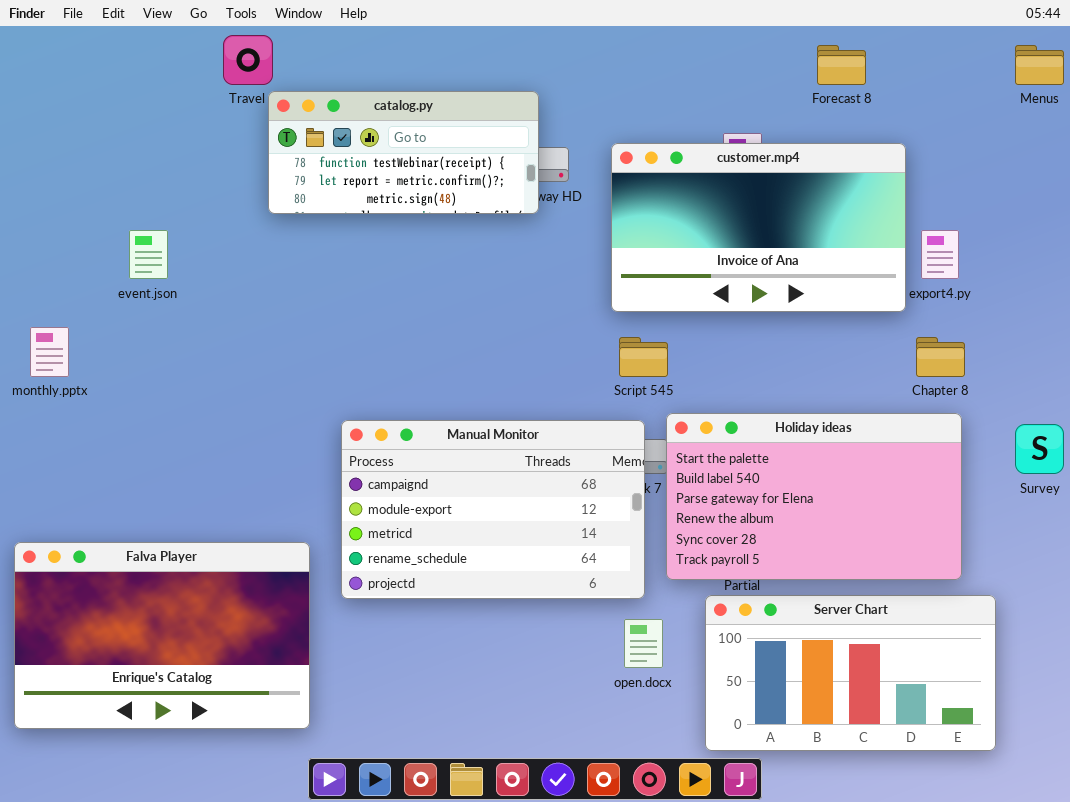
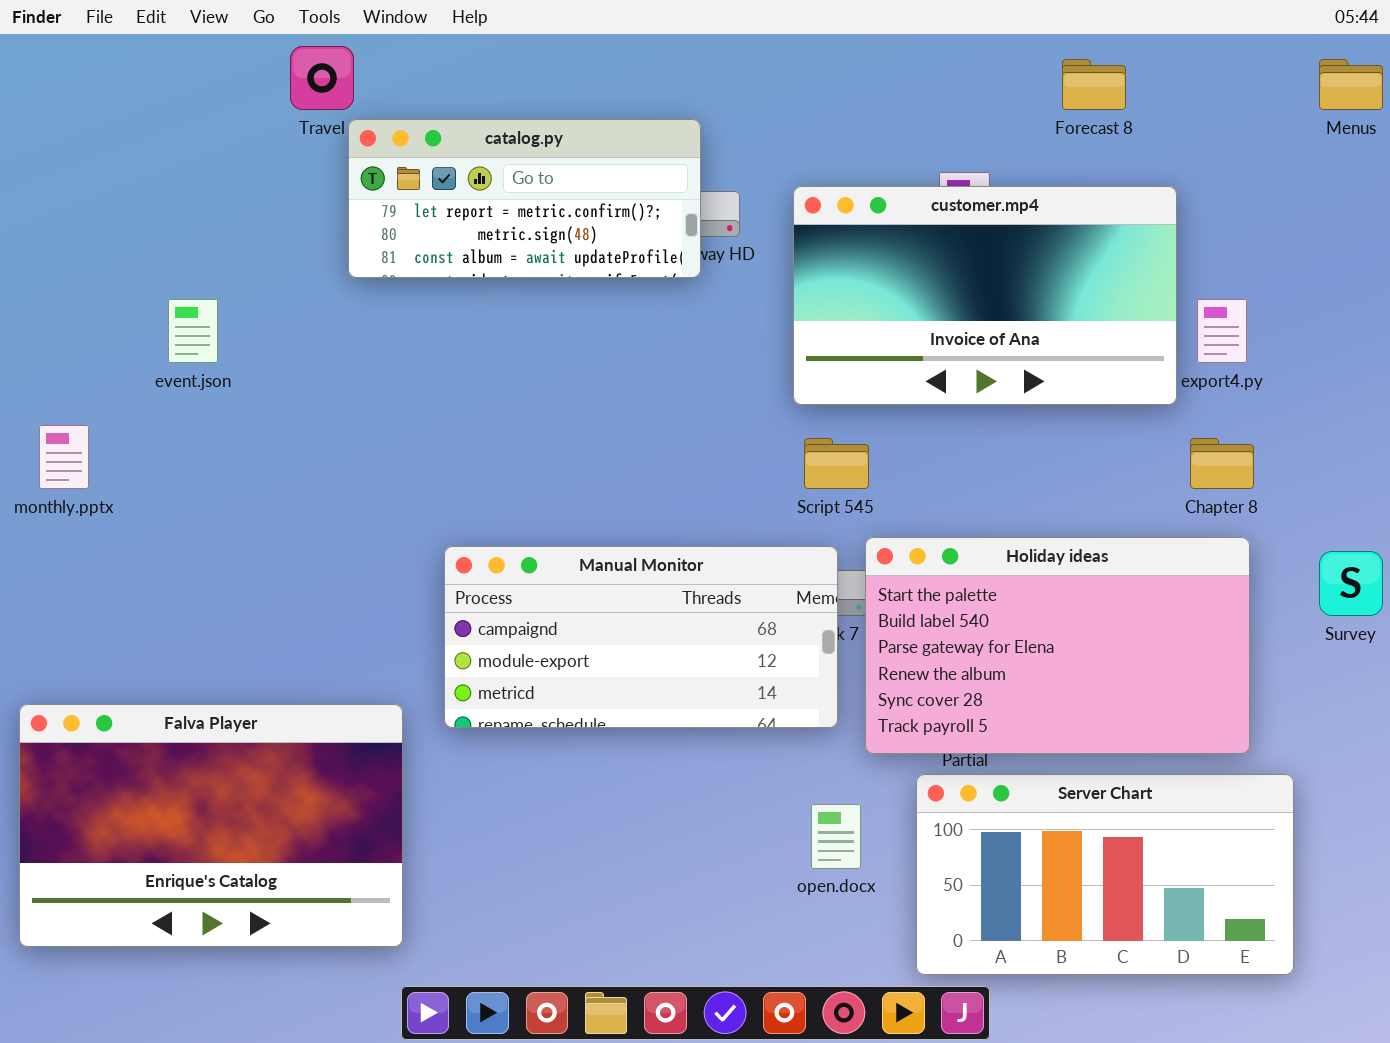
catalog.py: [268,91,539,214] -> [348,119,701,278], scrolled down 1 row
Manual Monitor: [341,420,645,599] -> [444,546,838,728], resized

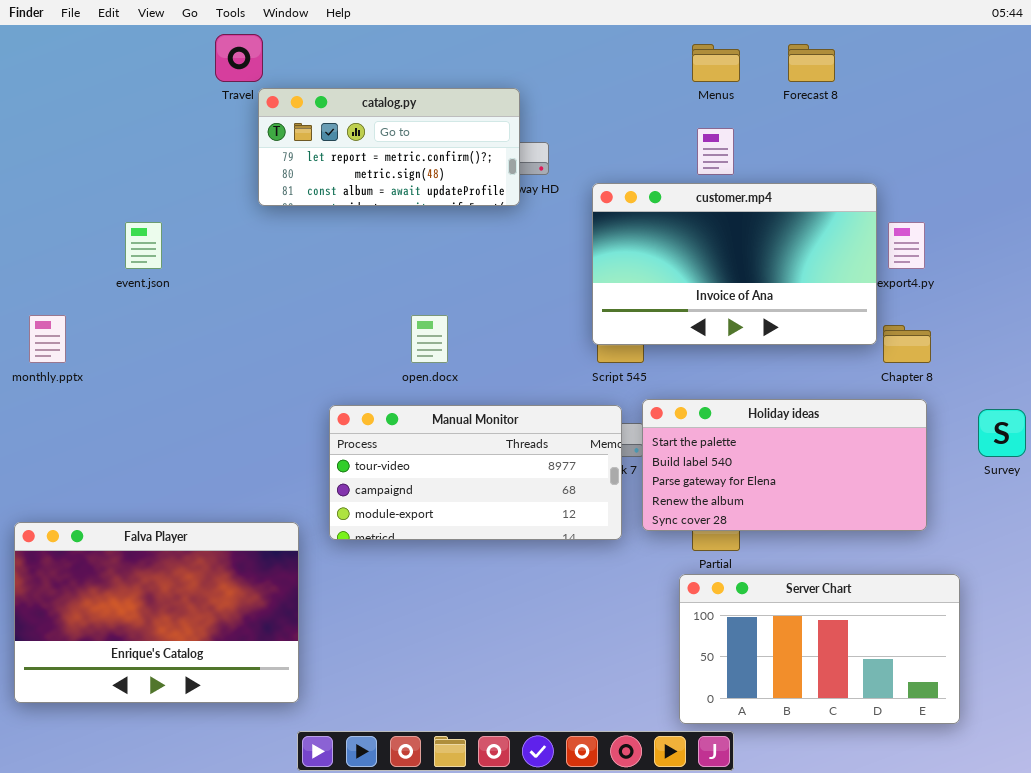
Menus: [1319,59,1383,110] -> [692,44,740,82], moved
customer.mp4: [793,186,1177,405] -> [592,183,877,345], moved
Holiday ideas: [865,537,1250,754] -> [642,399,927,531], resized
Manual Monitor: [444,546,838,728] -> [329,405,622,540], scrolled up 1 row
open.docx: [811,804,861,869] -> [411,315,448,363], moved

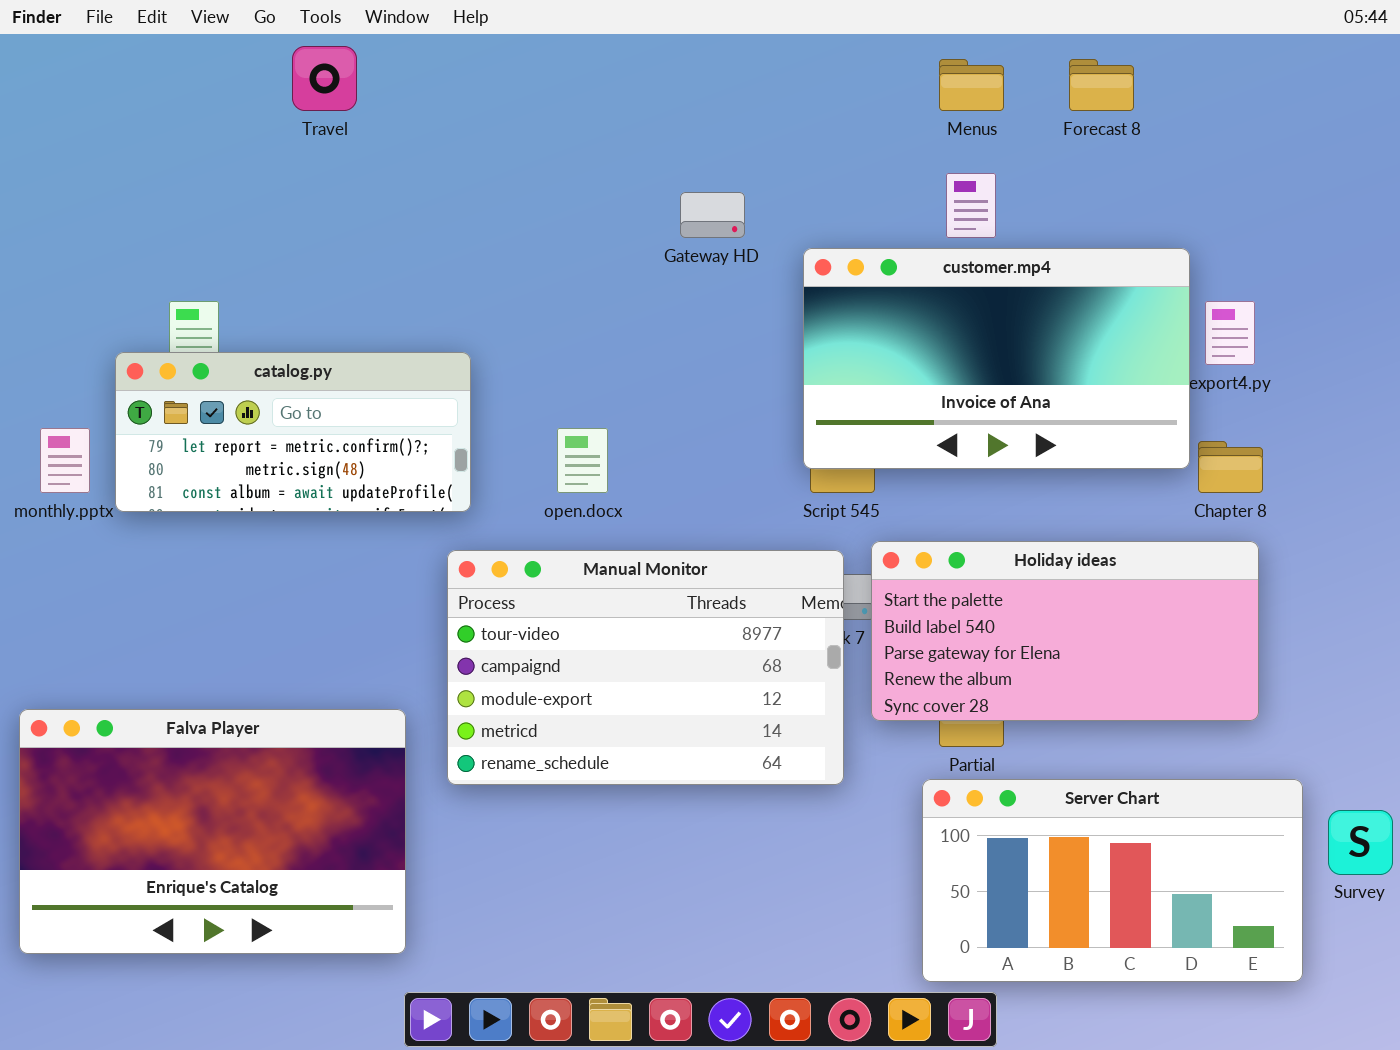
catalog.py: [258,88,520,206] -> [115,352,471,512], moved
Manual Monitor: [329,405,622,540] -> [447,550,844,785], resized
Survey: [978,409,1026,457] -> [1328,810,1393,875], moved

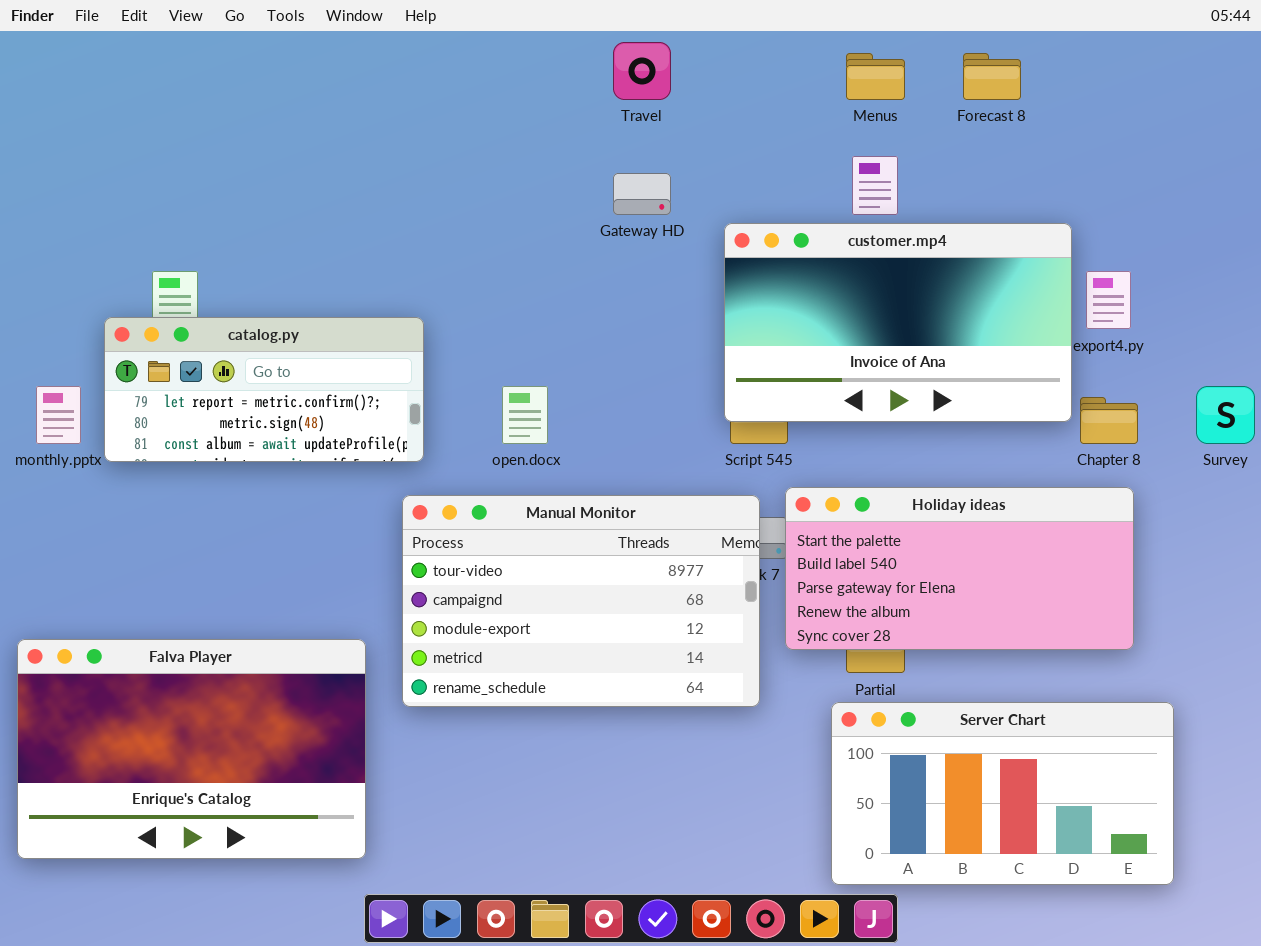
Travel: [292,46,357,111] -> [613,42,671,100], moved
Survey: [1328,810,1393,875] -> [1196,386,1255,444], moved

